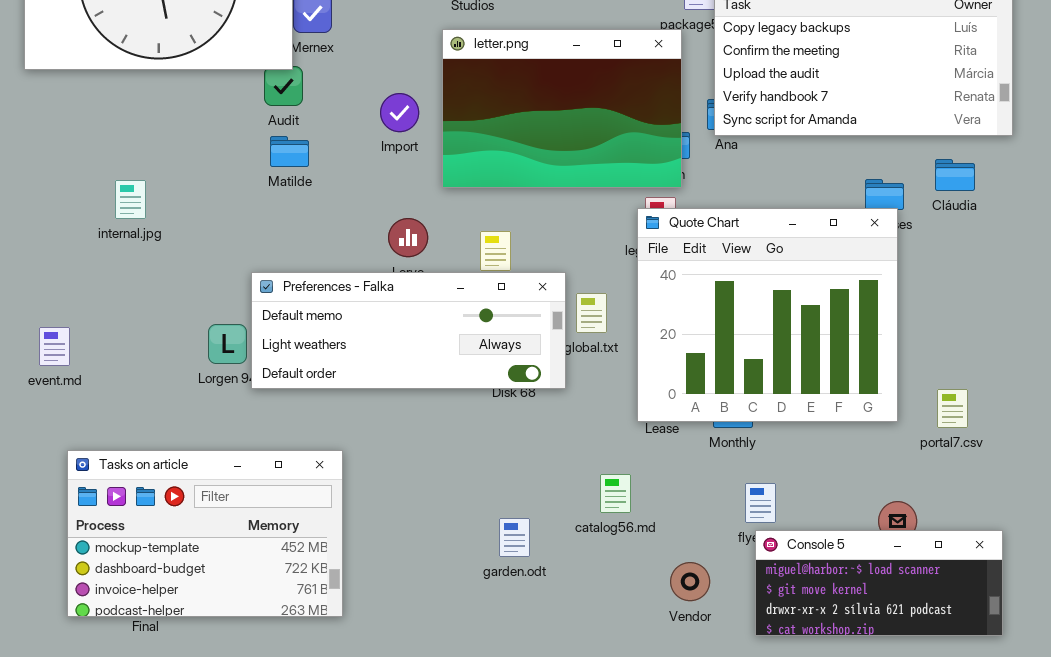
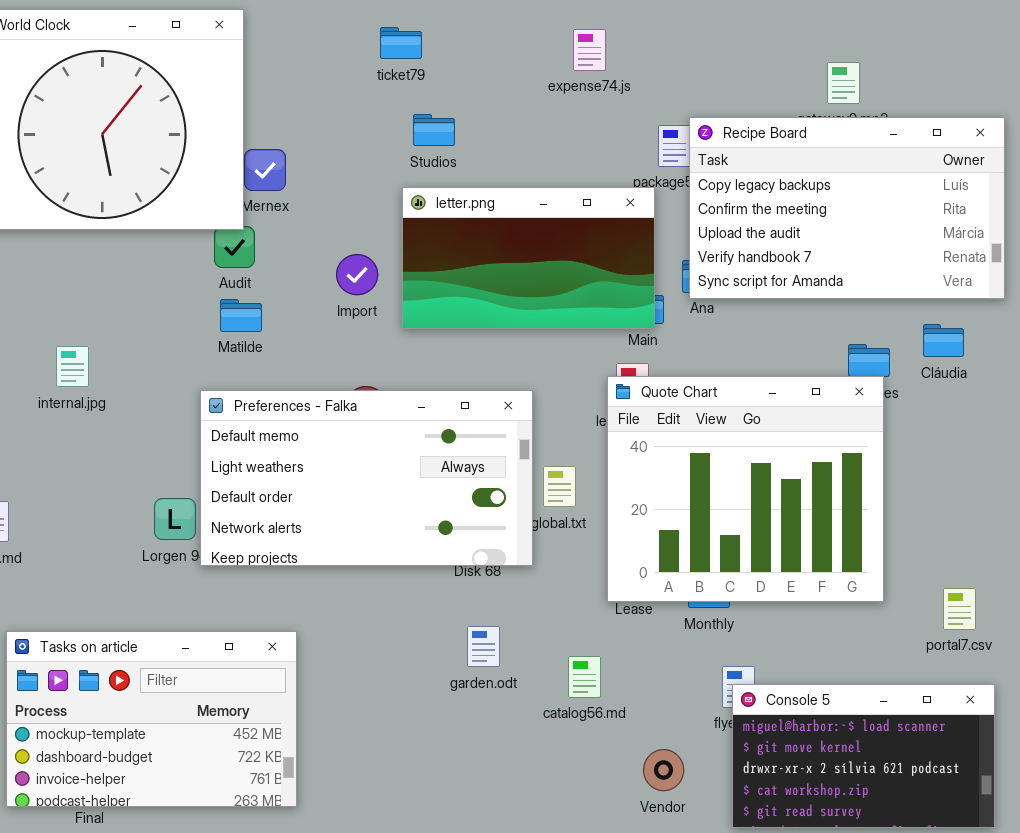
letter.png: [442,29,682,188] -> [402,187,655,329], resized
Preferences - Falka: [251,272,566,389] -> [200,390,533,566], resized
portal7.csv: [937,389,968,428] -> [943,588,976,630], moved
garden.odt: [499,518,530,557] -> [467,626,500,667], moved
Console 5: [755,530,1003,636] -> [732,684,995,828], resized

